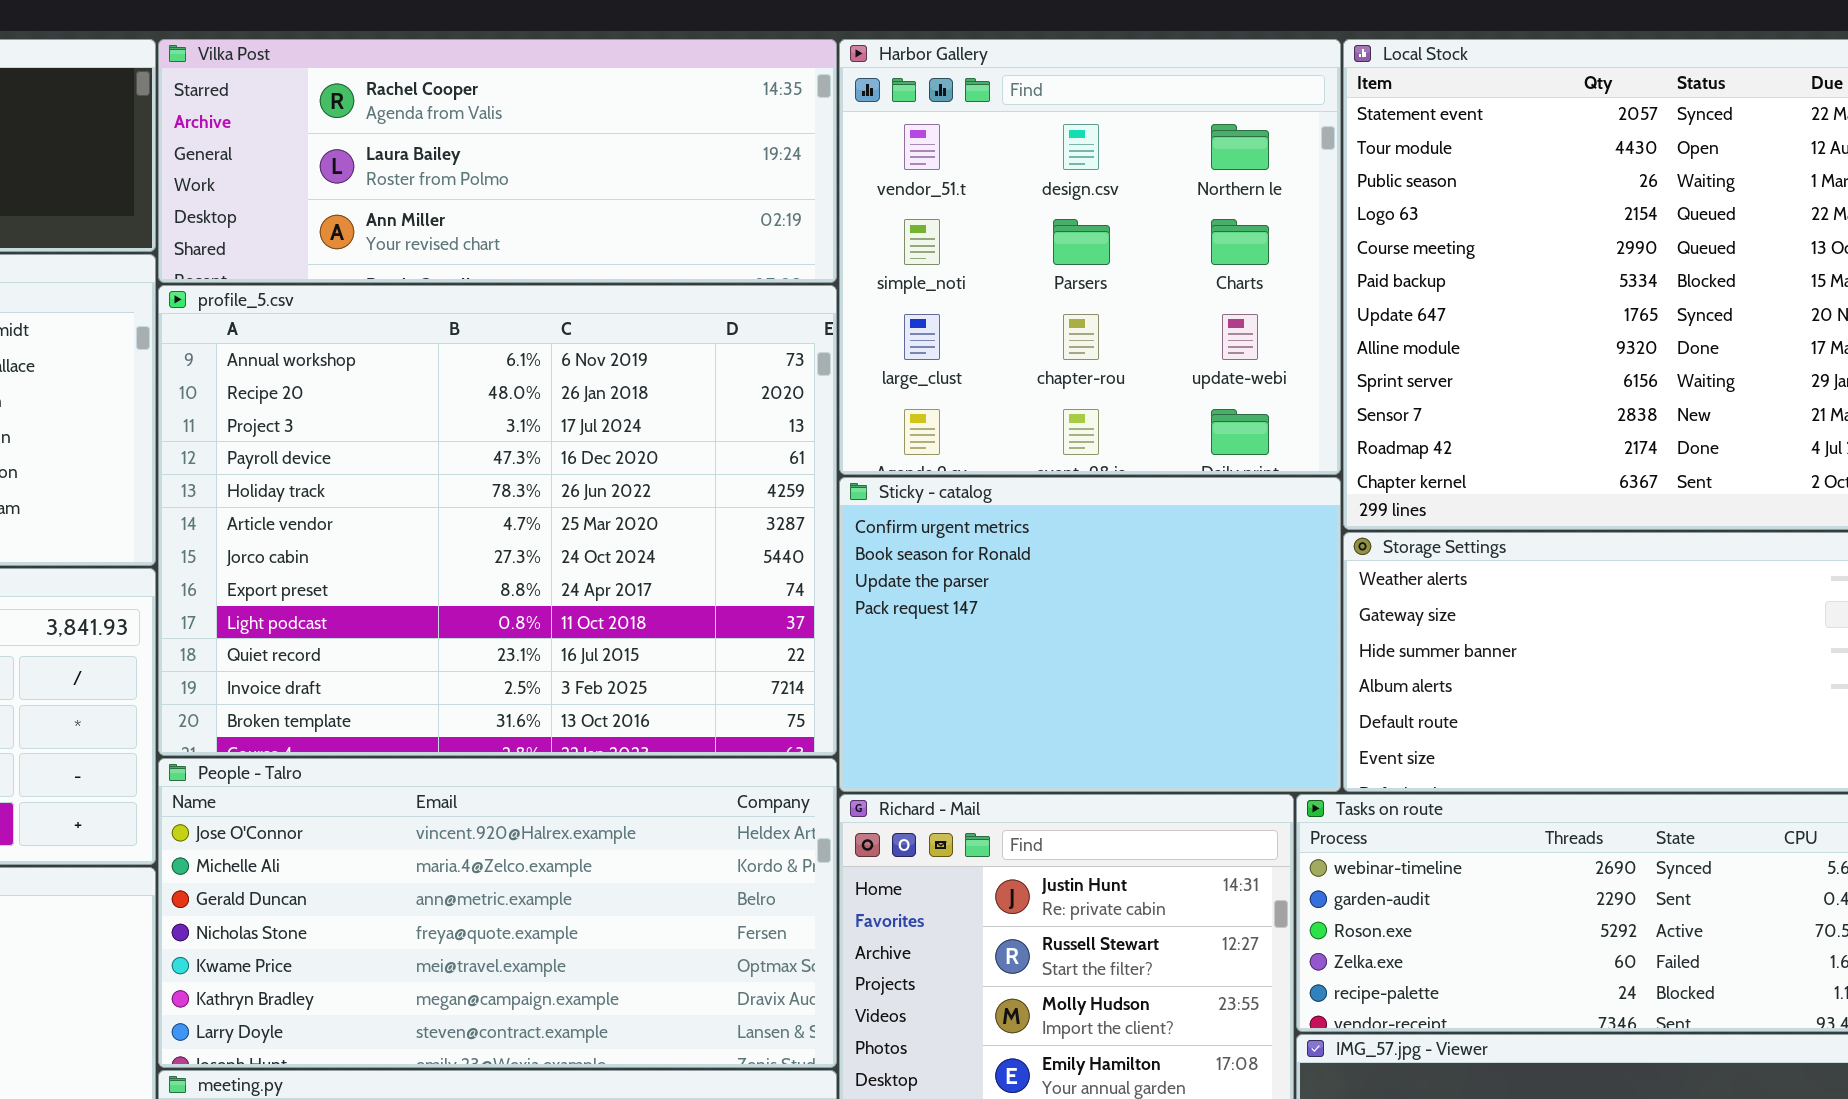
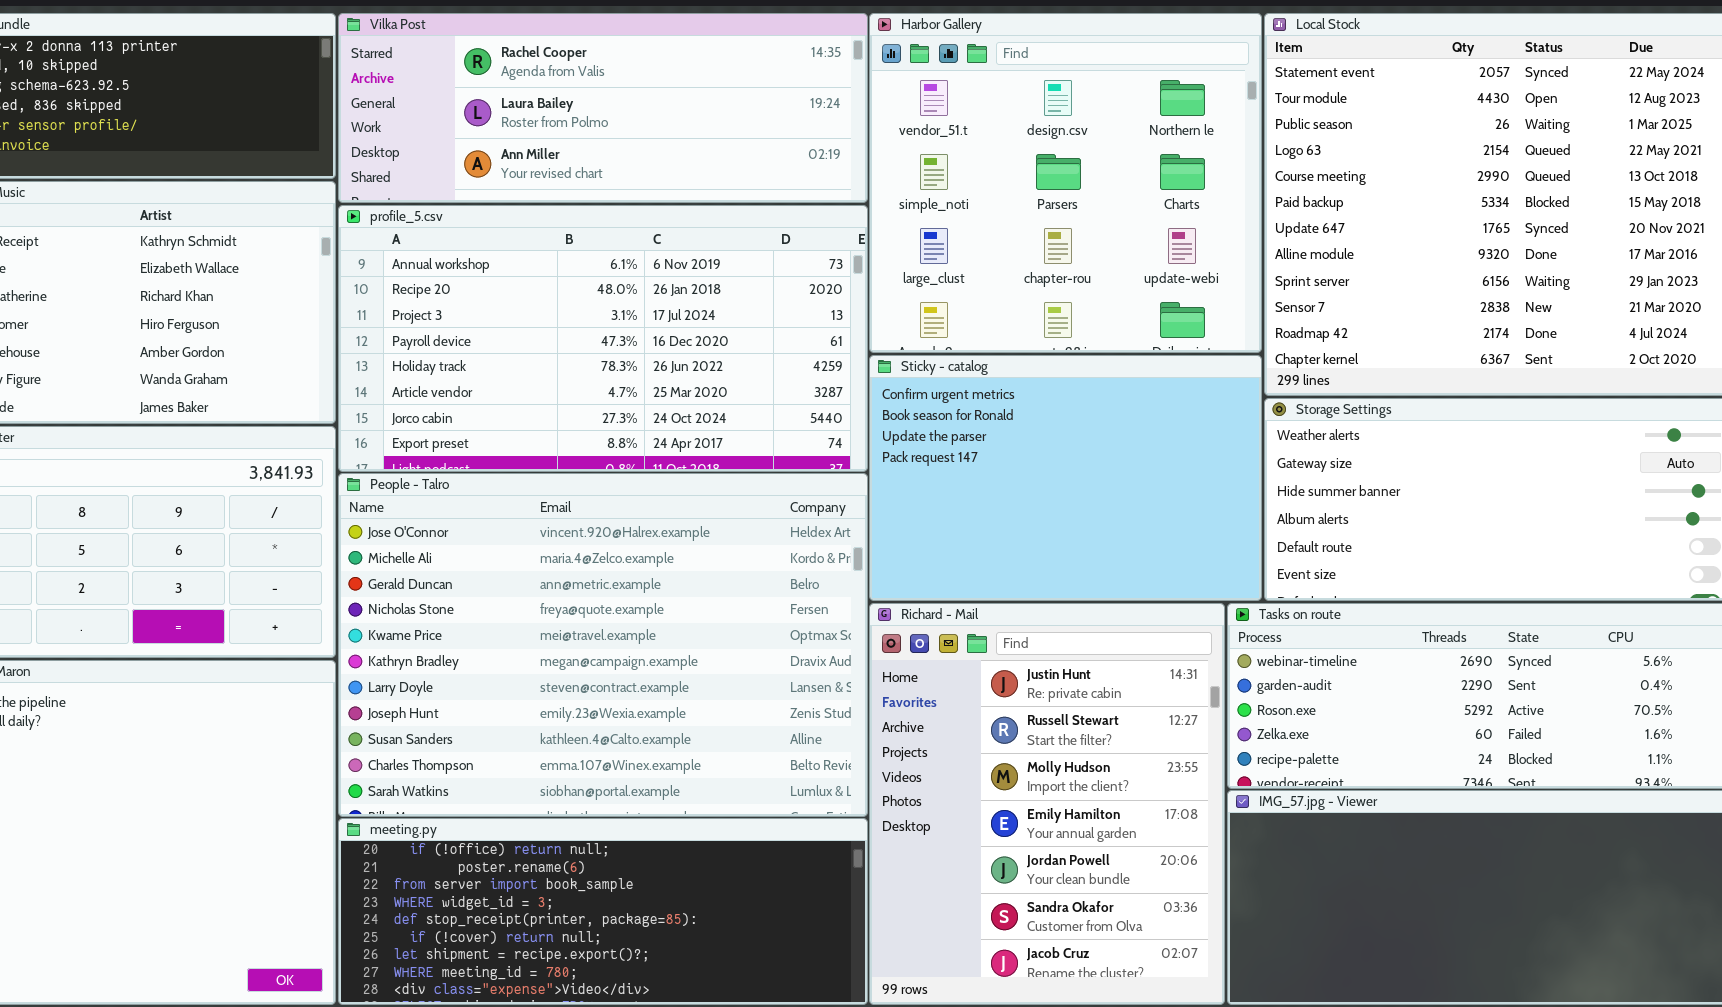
profile_5.csv: [158,285,837,756] -> [338,205,868,472], resized
People - Talro: [158,758,837,1068] -> [338,473,868,817], resized

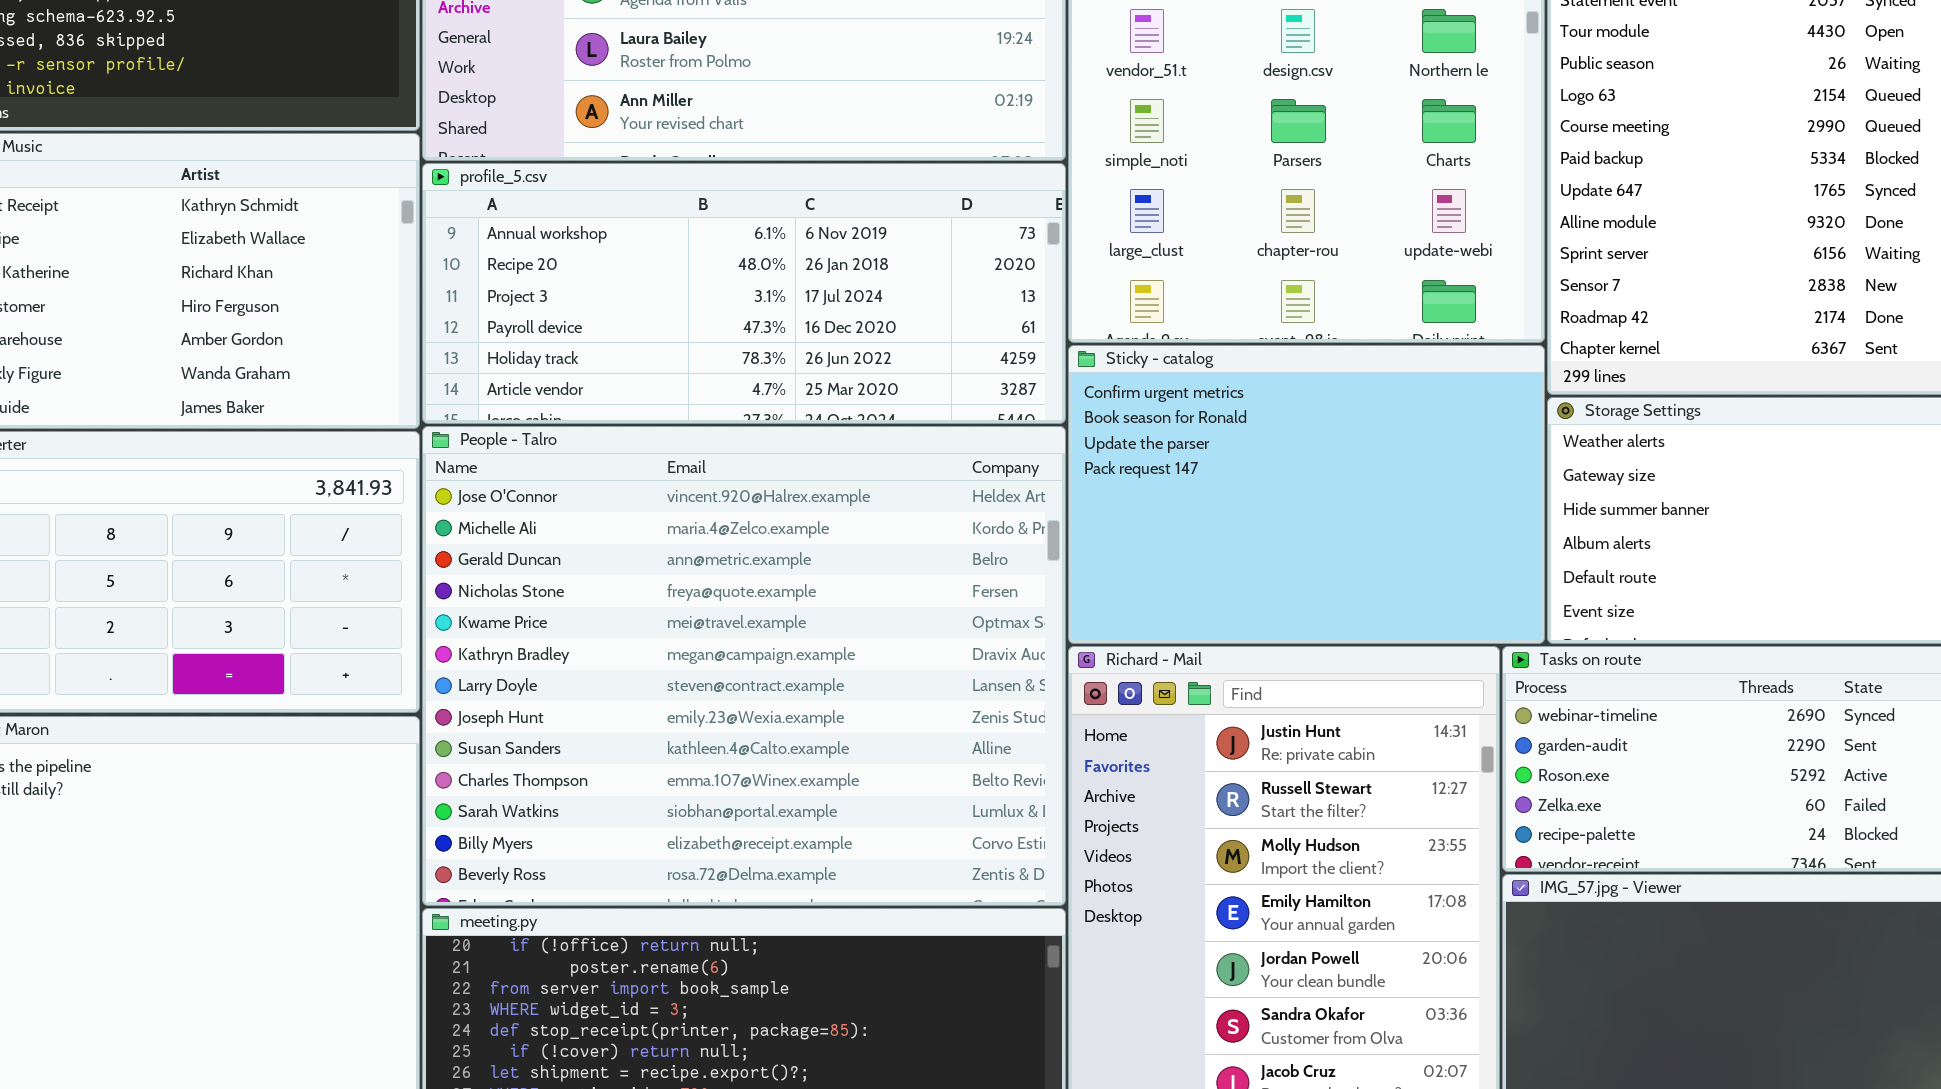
profile_5.csv: [338,205,868,472] -> [422,163,1066,424], resized
People - Talro: [338,473,868,817] -> [422,426,1066,906], resized

